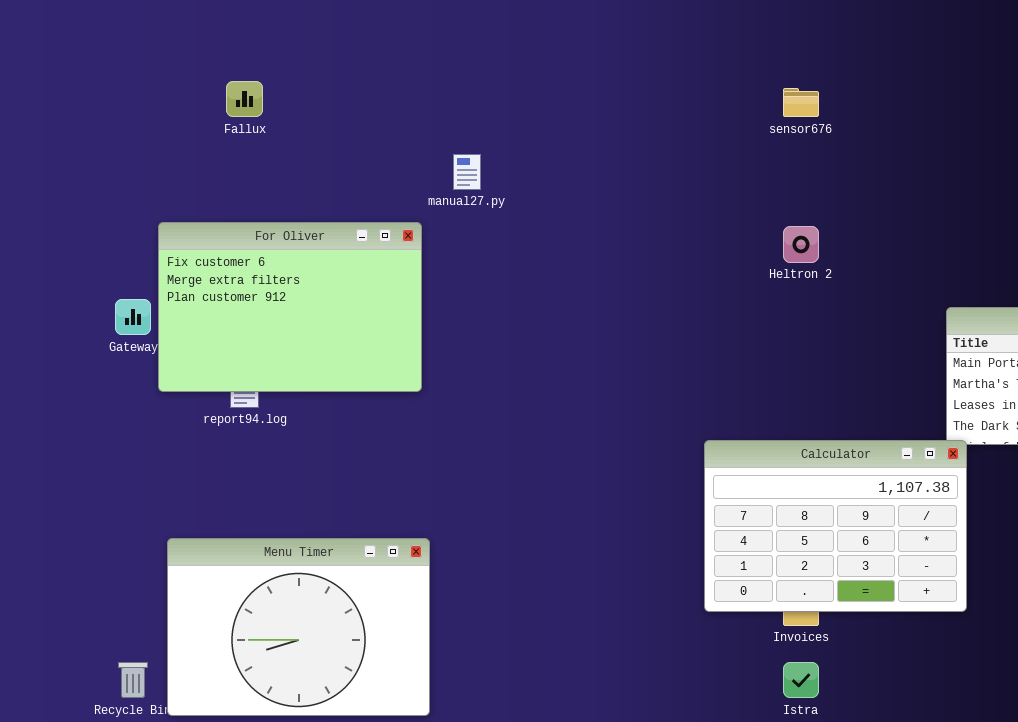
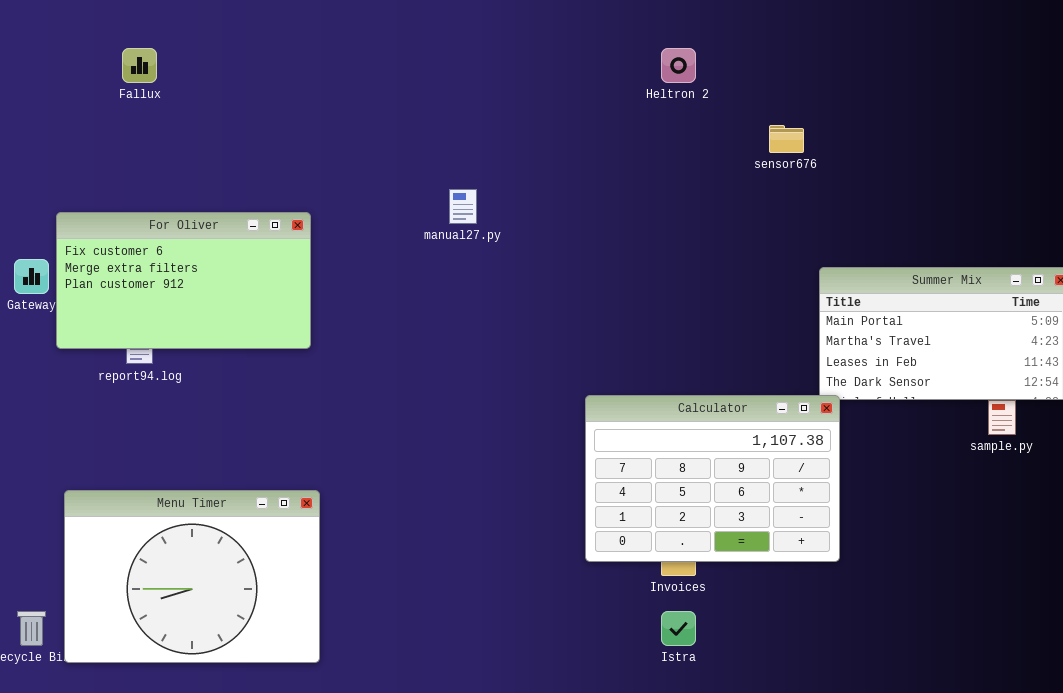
sensor676: [783,88,819,117] -> [769,125,804,153], moved
manual27.py: [453,154,481,190] -> [449,189,477,224], moved
For Oliver: [158,222,422,392] -> [56,212,311,349], resized
Heltron 2: [783,226,819,263] -> [661,48,696,83], moved

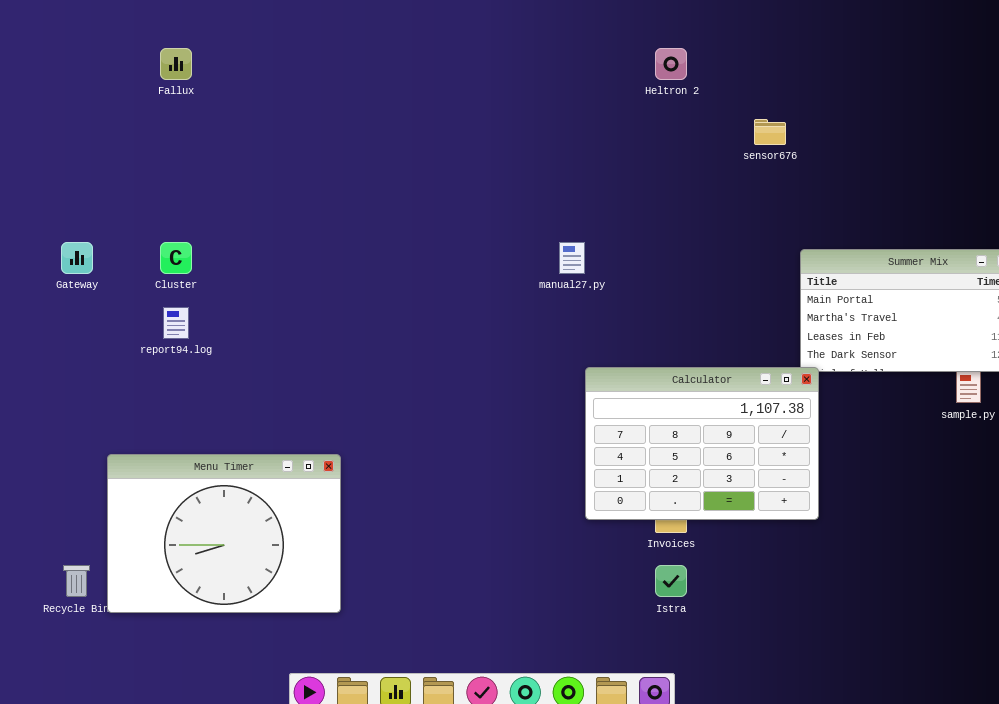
manual27.py: [449,189,477,224] -> [559,242,585,274], moved
For Oliver: [56,212,311,349] -> none, closed

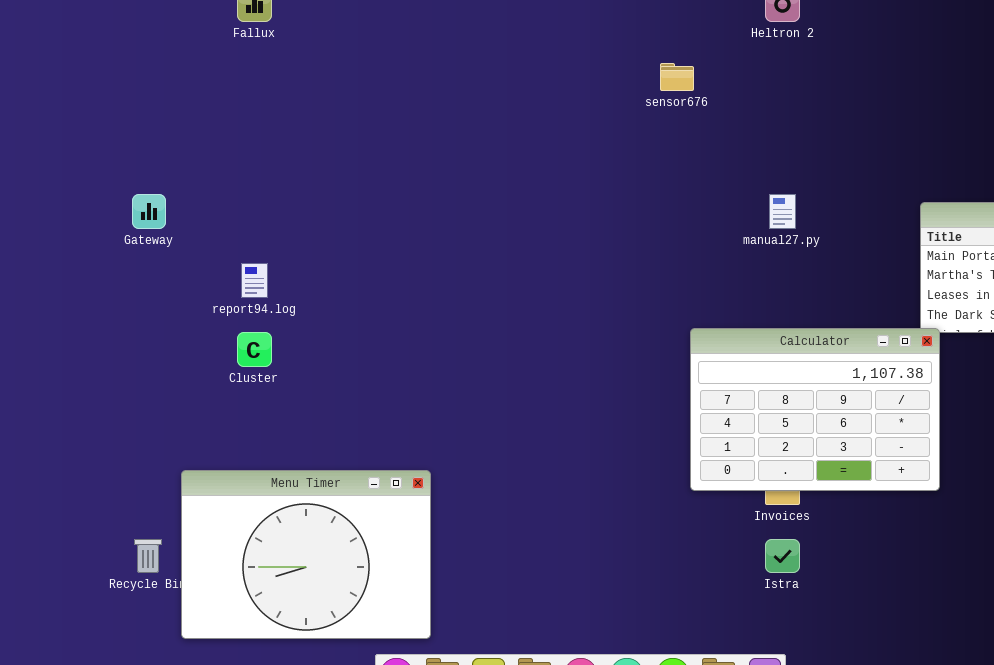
sensor676: [754,119,786,145] -> [660,63,694,91], moved
Cluster: [160,242,192,274] -> [237,332,272,367], moved
manual27.py: [559,242,585,274] -> [769,194,796,229], moved
Menu Timer: [107,454,341,613] -> [181,470,431,639], moved

